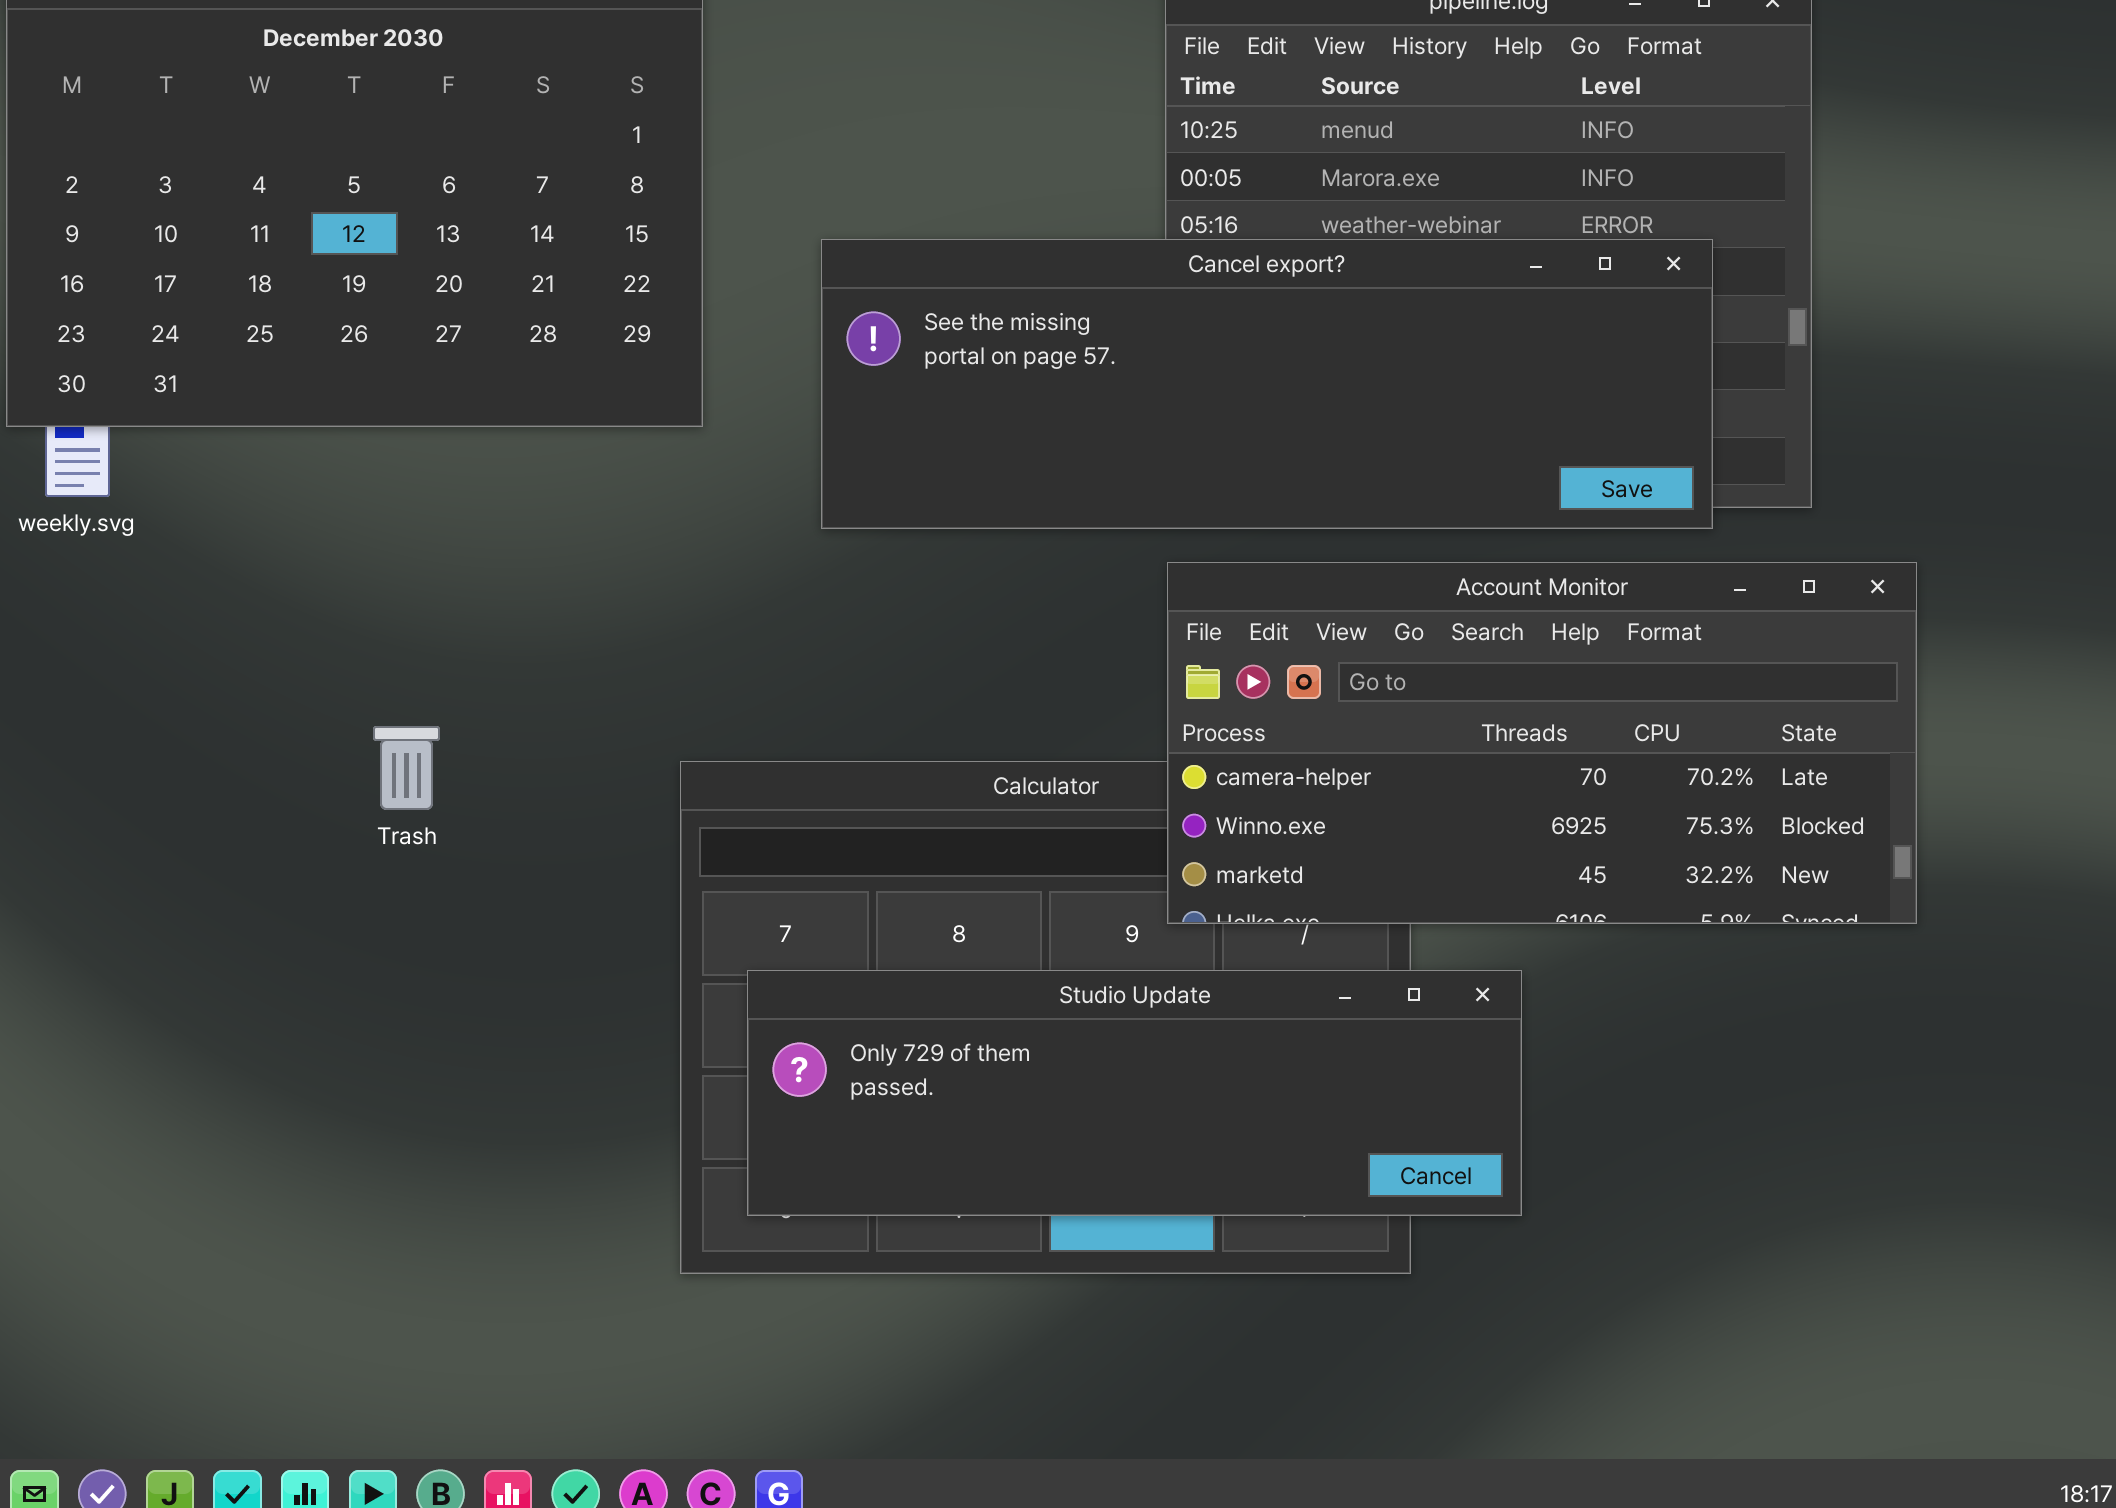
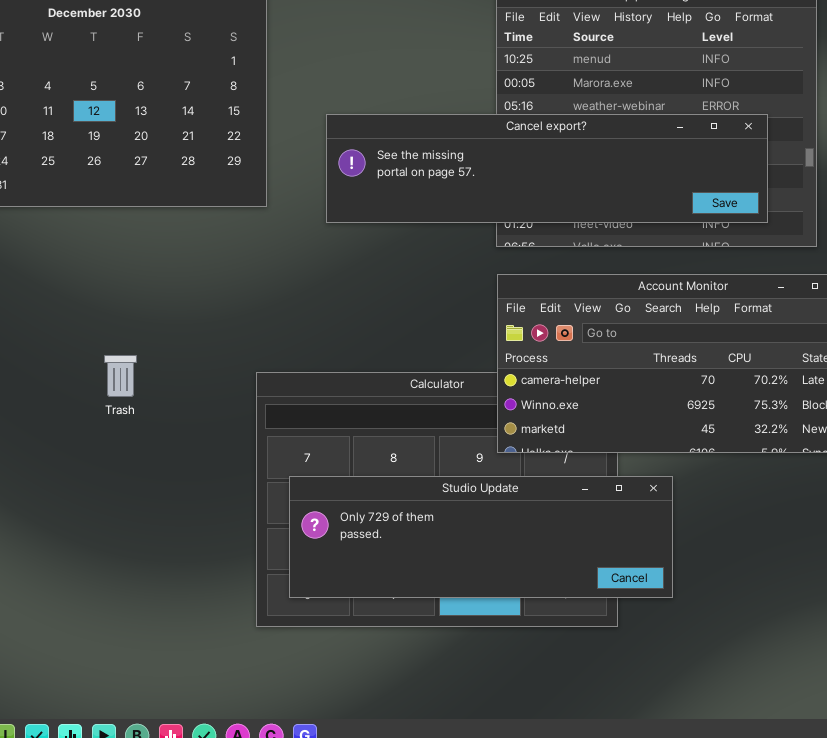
Cancel export?: [821,239,1713,529] -> [326,114,768,223], resized

